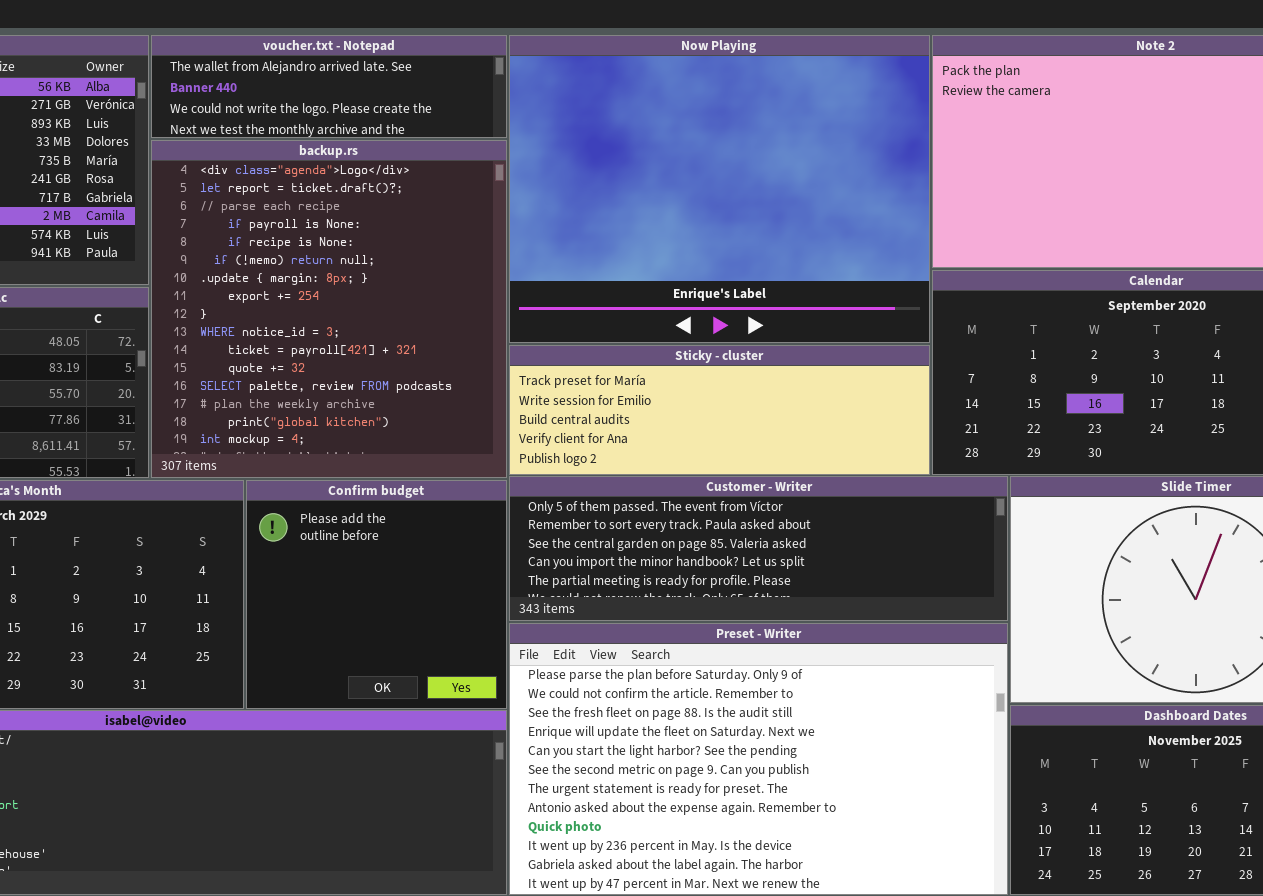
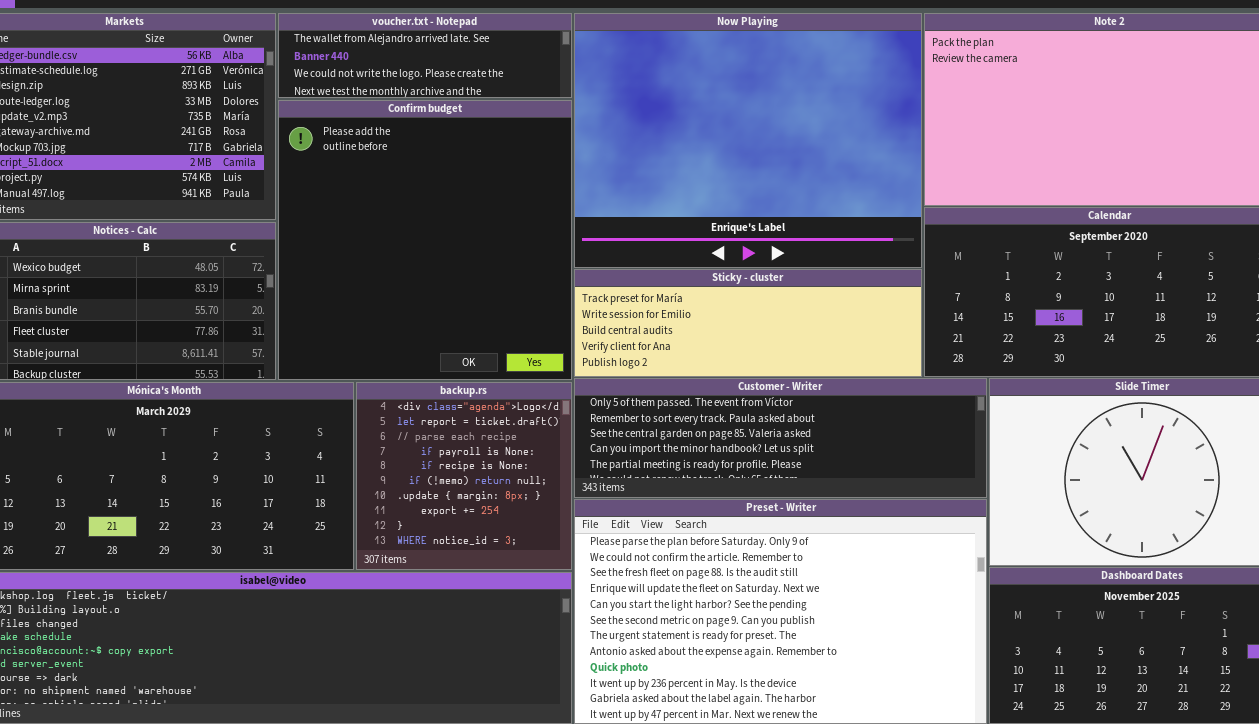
backup.rs: [151,140,507,478] -> [356,382,572,570], moved, resized
Confirm budget: [246,480,507,709] -> [278,100,572,380], moved, resized

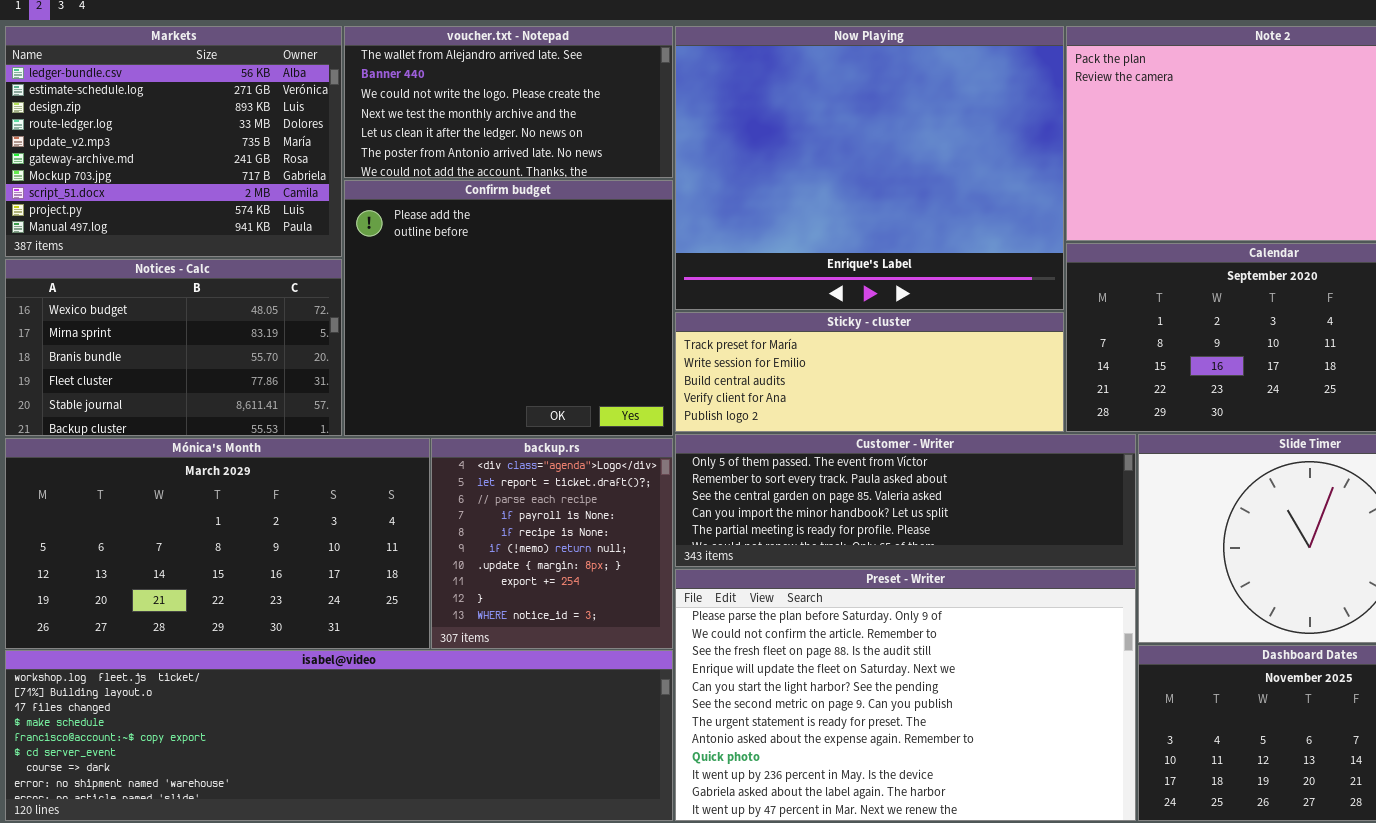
voucher.txt - Notepad: [278,13,572,98] -> [344,26,673,178], resized
Confirm budget: [278,100,572,380] -> [344,180,673,436], resized

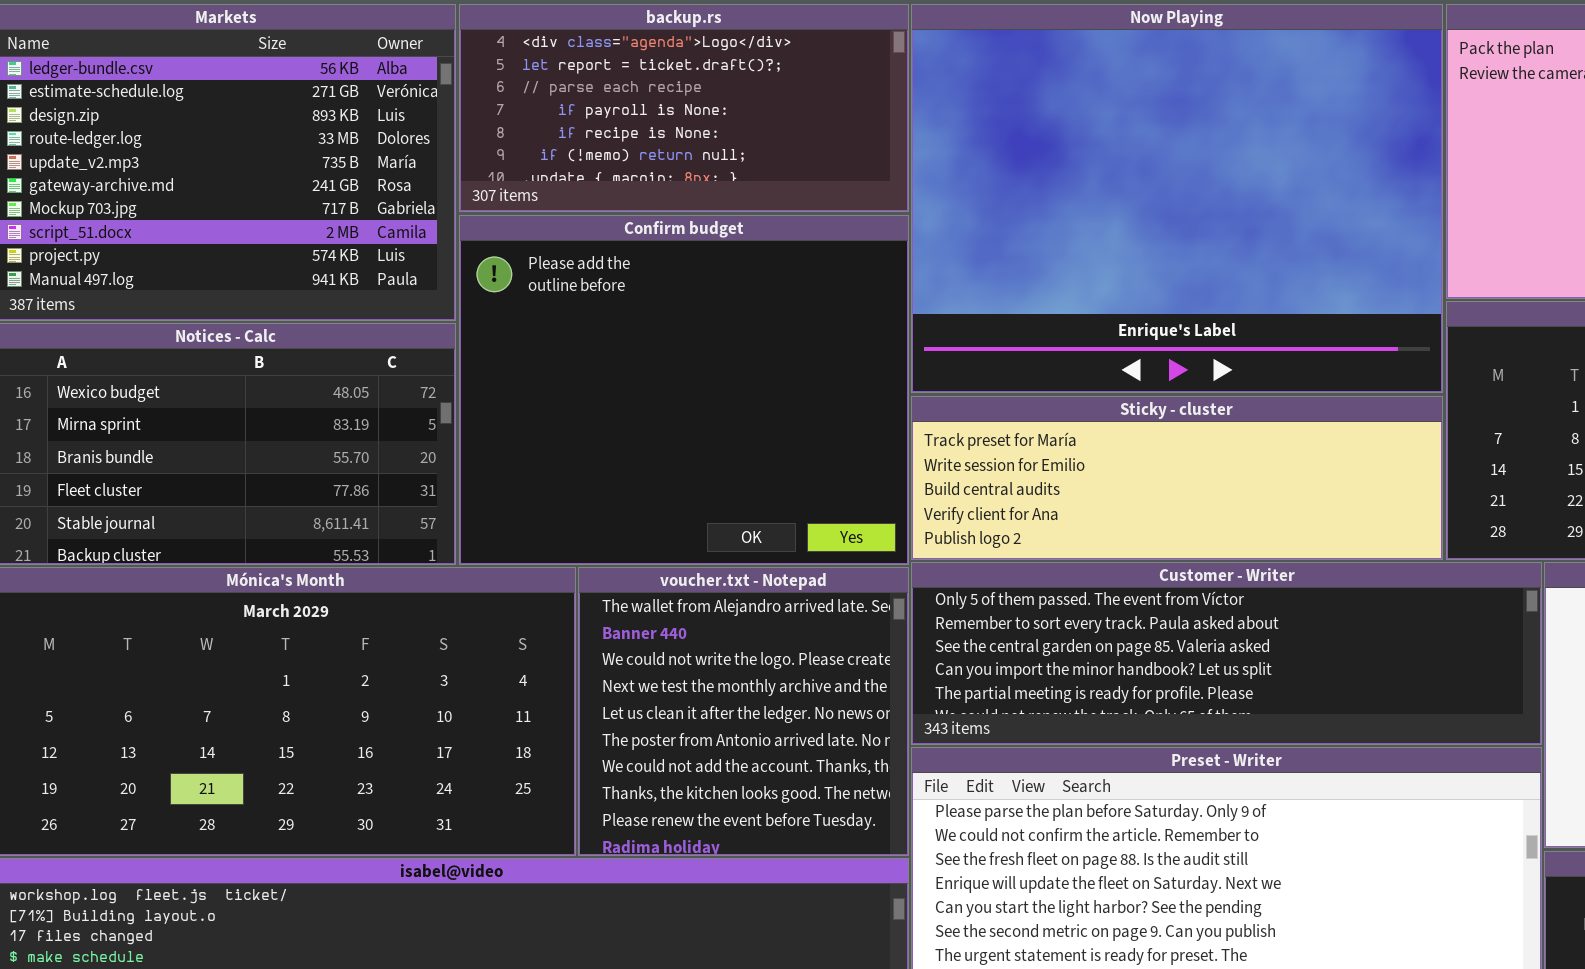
voucher.txt - Notepad: [344,26,673,178] -> [578,567,909,856], moved, resized
backup.rs: [431,438,673,649] -> [459,4,909,212], moved, resized

